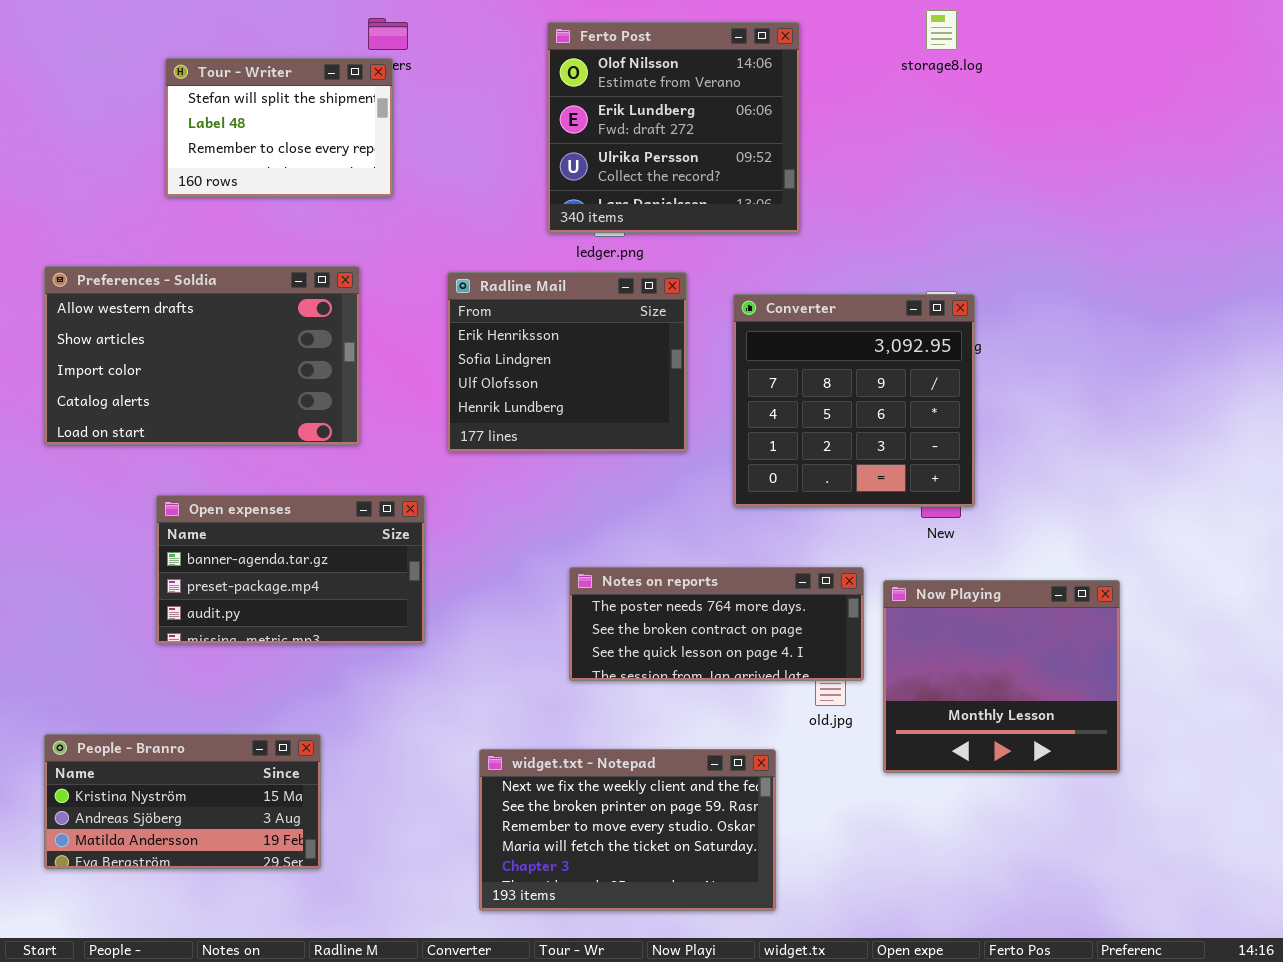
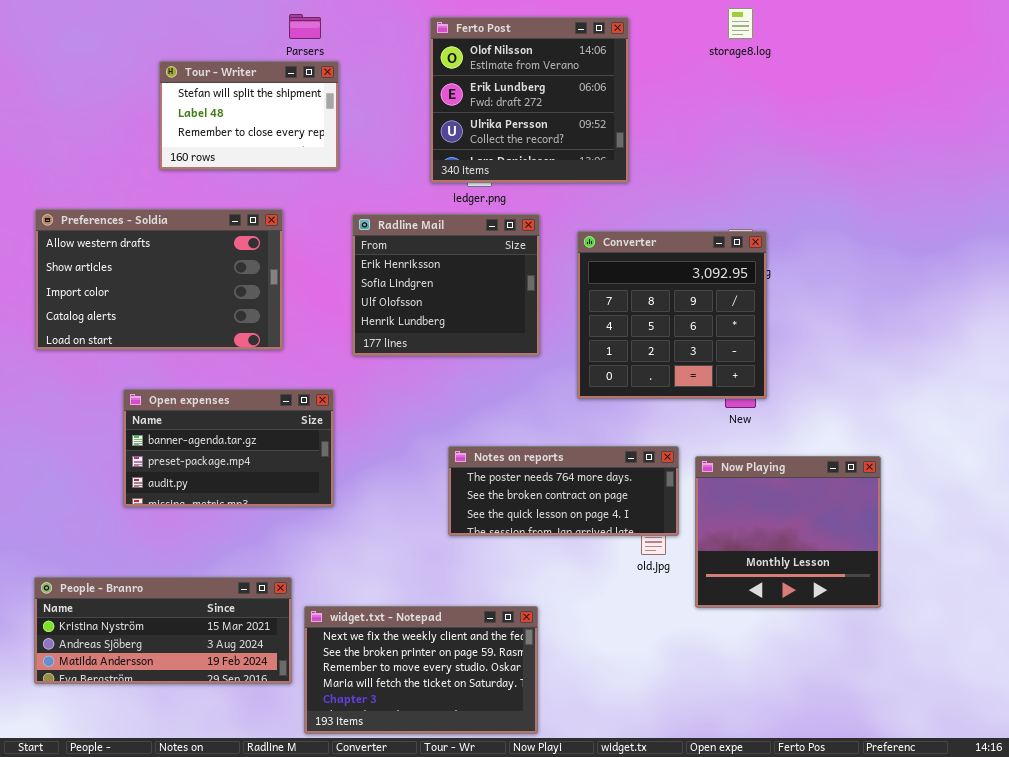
Tour - Writer: [165,58,393,197] -> [159,61,339,170], moved
People - Branro: [44,734,321,869] -> [34,577,292,684], resized
widget.txt - Notepad: [479,749,776,911] -> [304,606,538,734], moved

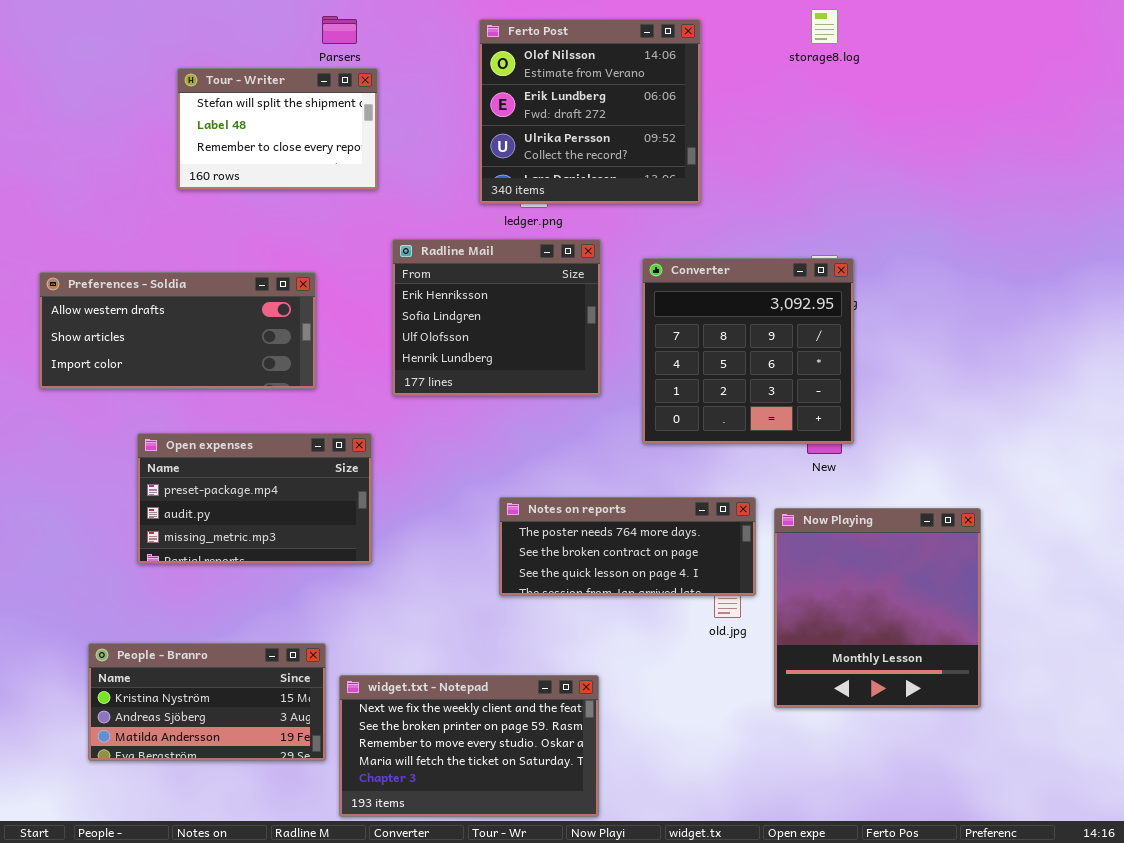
Preferences - Soldia: [35,209,283,350] -> [39,272,316,389], resized
Open expenses: [123,389,334,507] -> [137,433,372,564], scrolled down 1 row
Now Playing: [695,456,881,608] -> [774,508,981,708], resized
People - Branro: [34,577,292,684] -> [88,643,326,761], resized

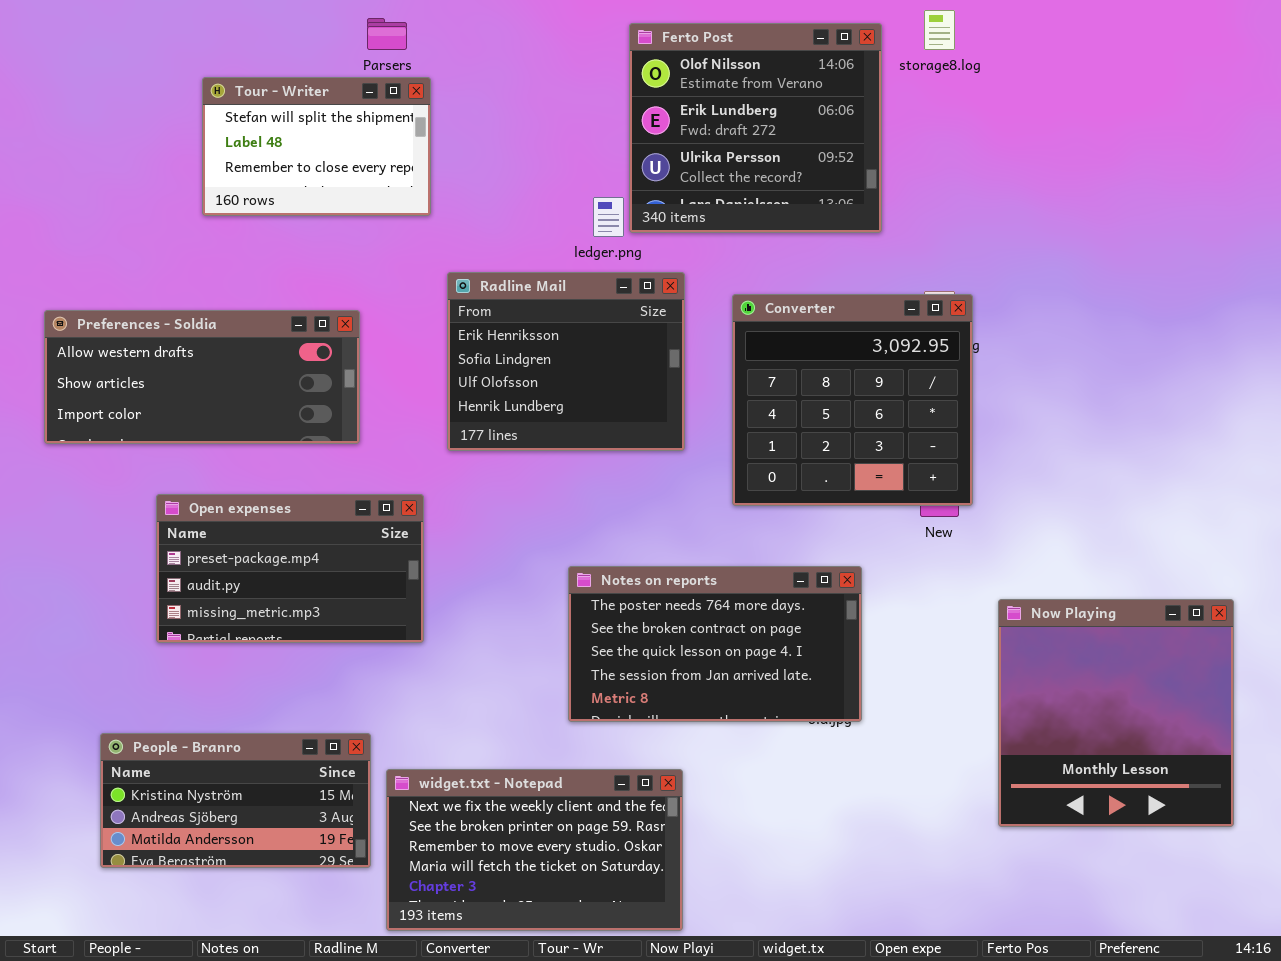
Ferto Post: [479,19,701,204] -> [629,23,882,233], moved
Notes on reports: [499,497,756,596] -> [568,566,862,722], resized
Now Playing: [774,508,981,708] -> [998,599,1234,827], moved

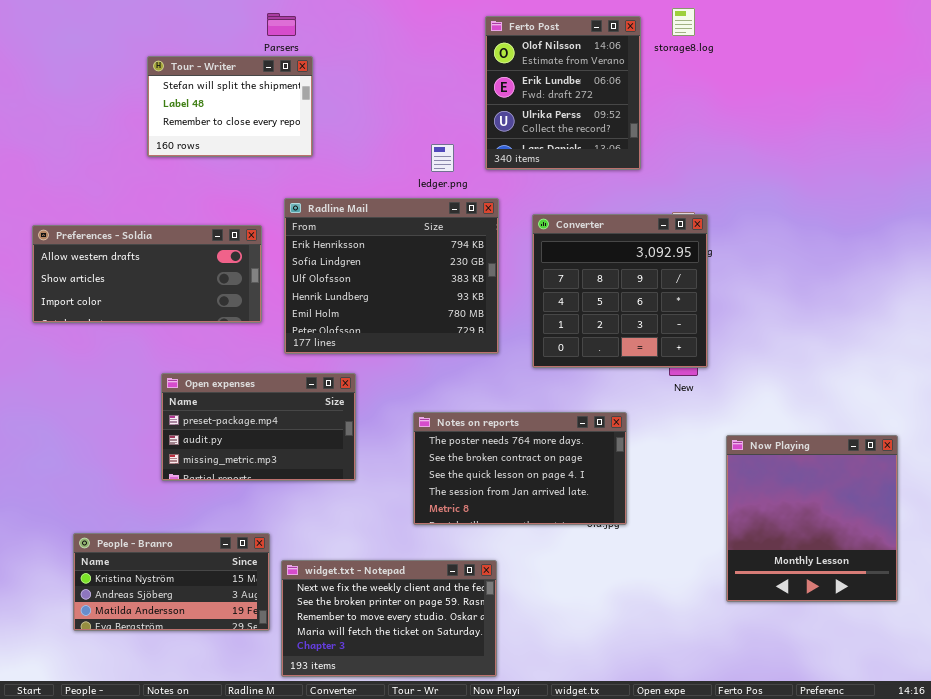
Ferto Post: [629,23,882,233] -> [485,16,641,170], resized
Radline Mail: [447,272,685,451] -> [284,198,499,354], resized
Open expenses: [156,494,424,643] -> [161,373,356,481], moved

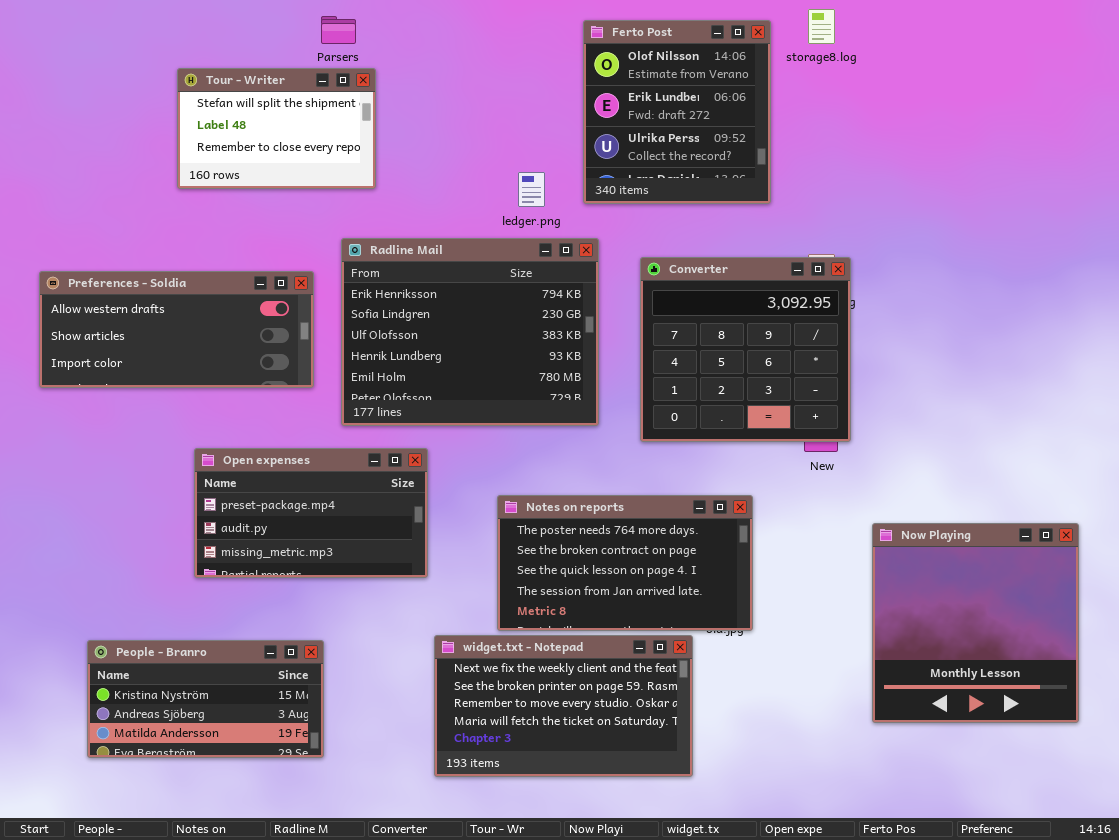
widget.txt - Notepad: [281,560,497,677] -> [434,635,693,777], moved

